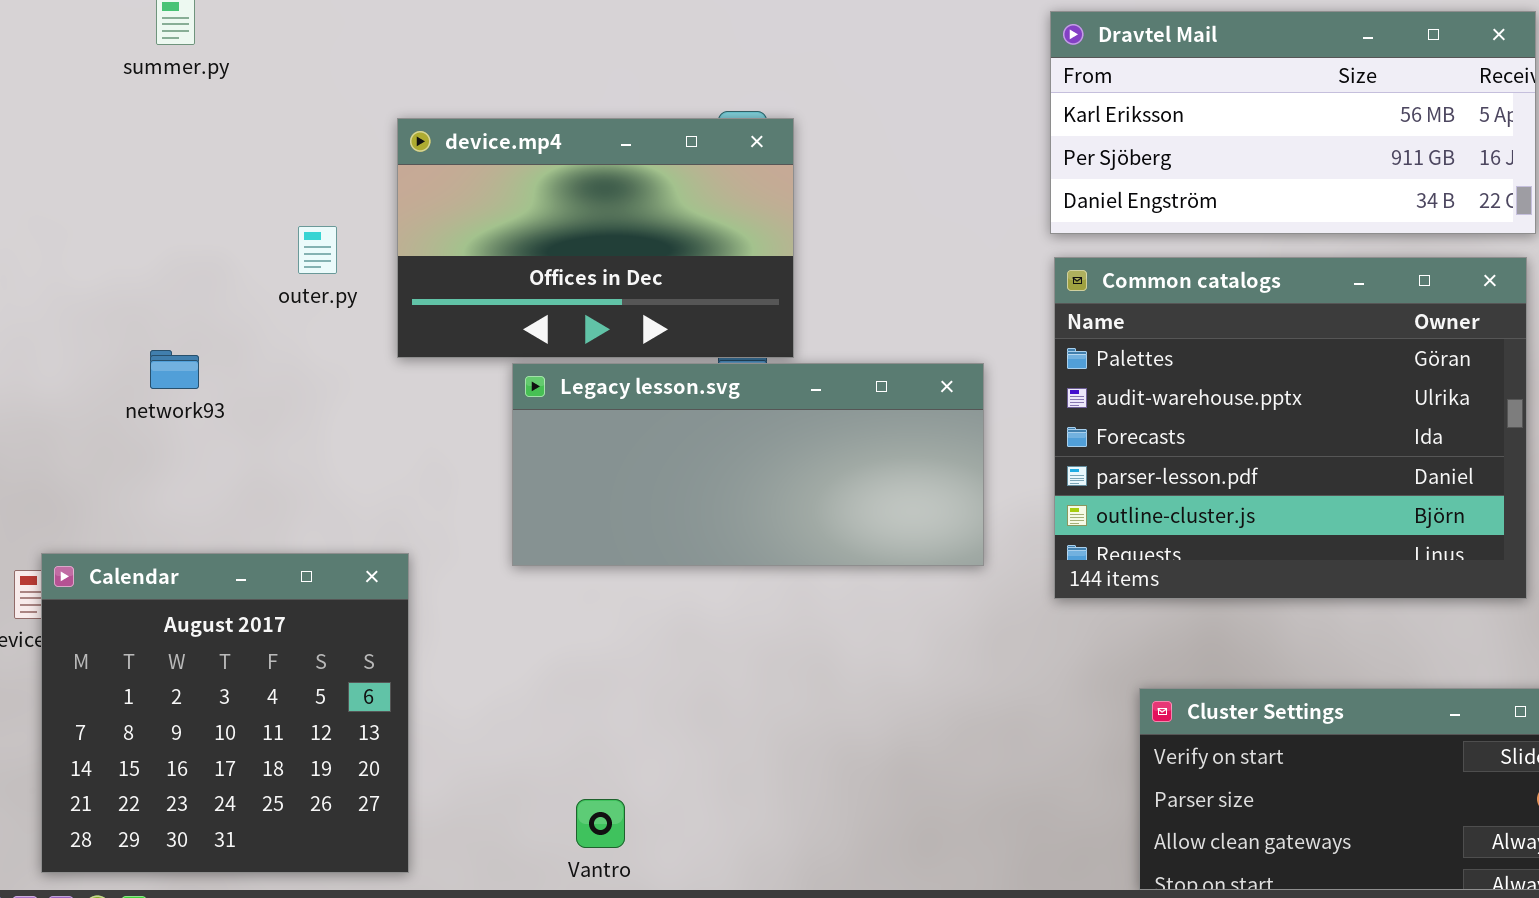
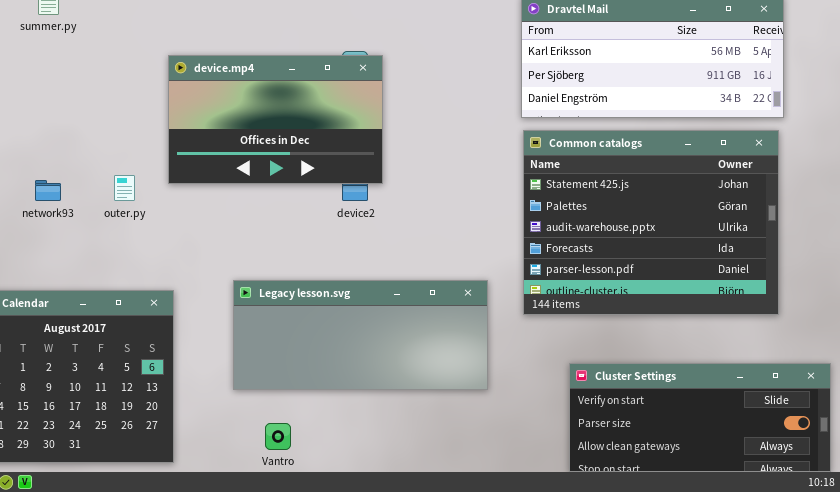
outer.py: [298,226,337,274] -> [114,175,135,201], moved
Common catalogs: [1054,257,1527,599] -> [523,130,779,315], scrolled up 1 row
Legacy lesson.svg: [512,363,984,566] -> [233,280,488,390], moved

